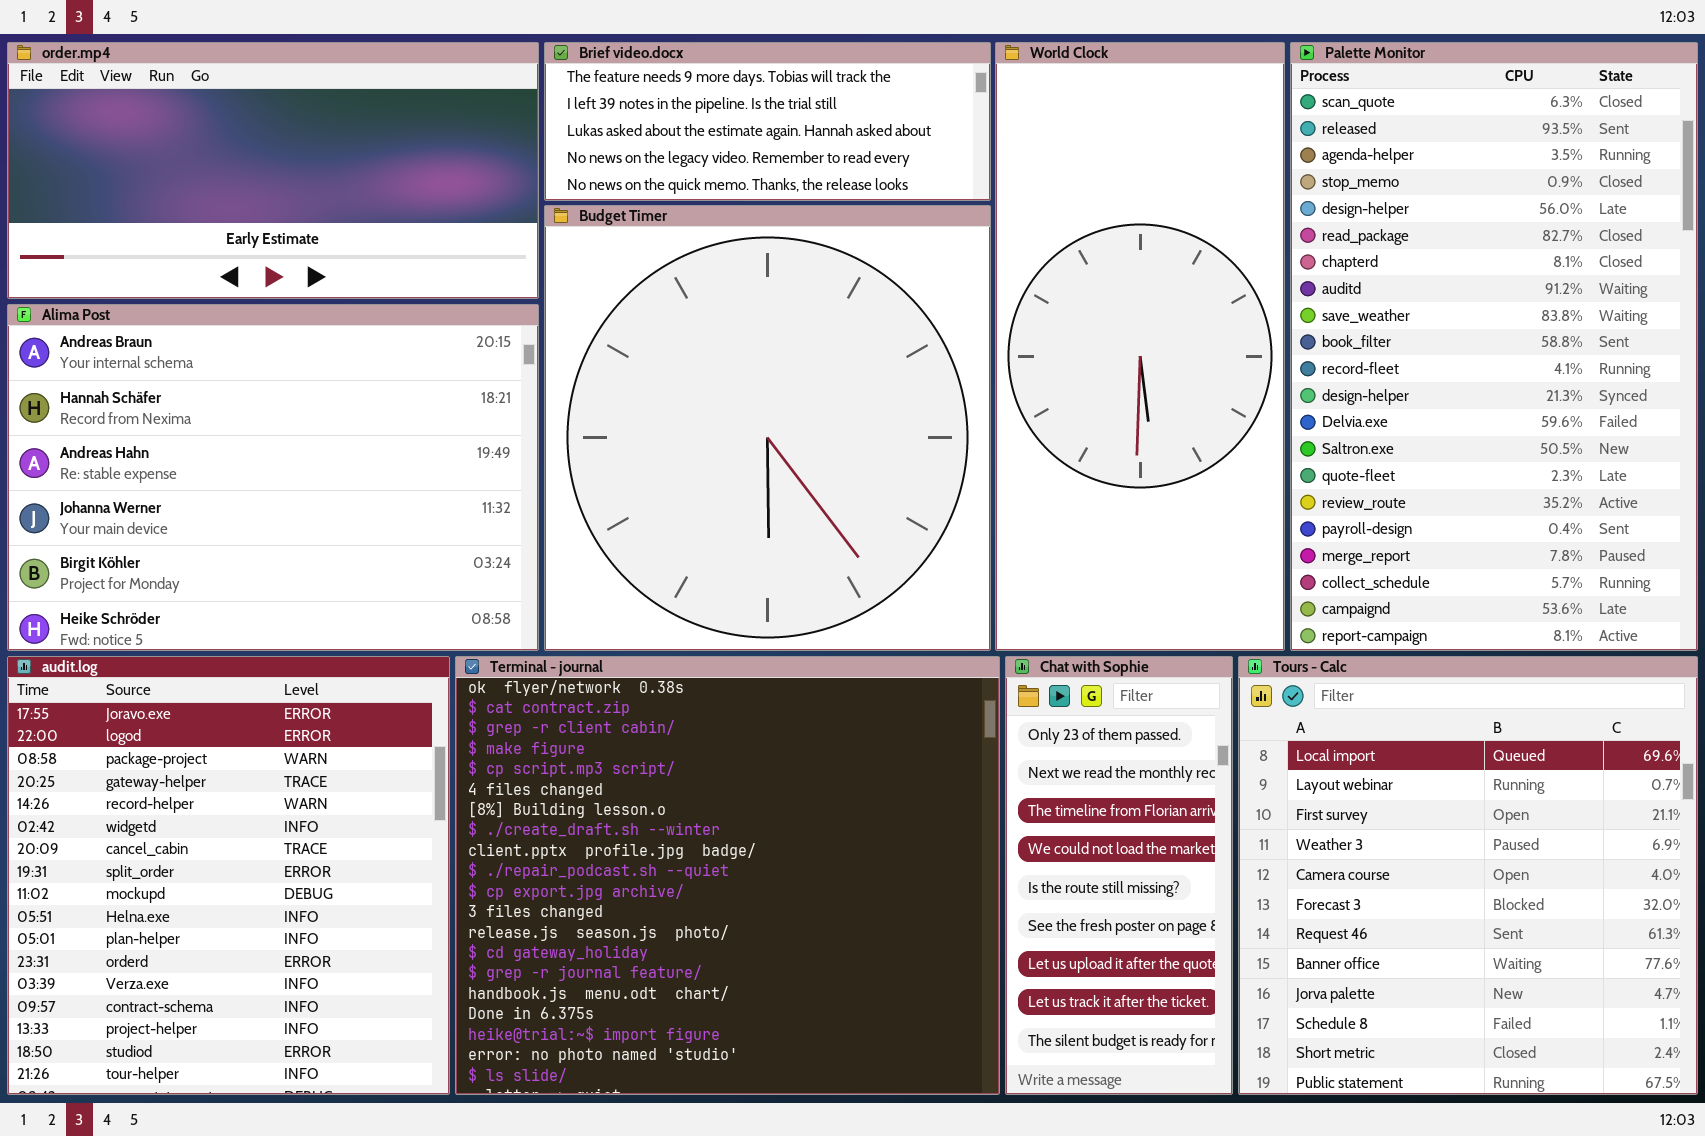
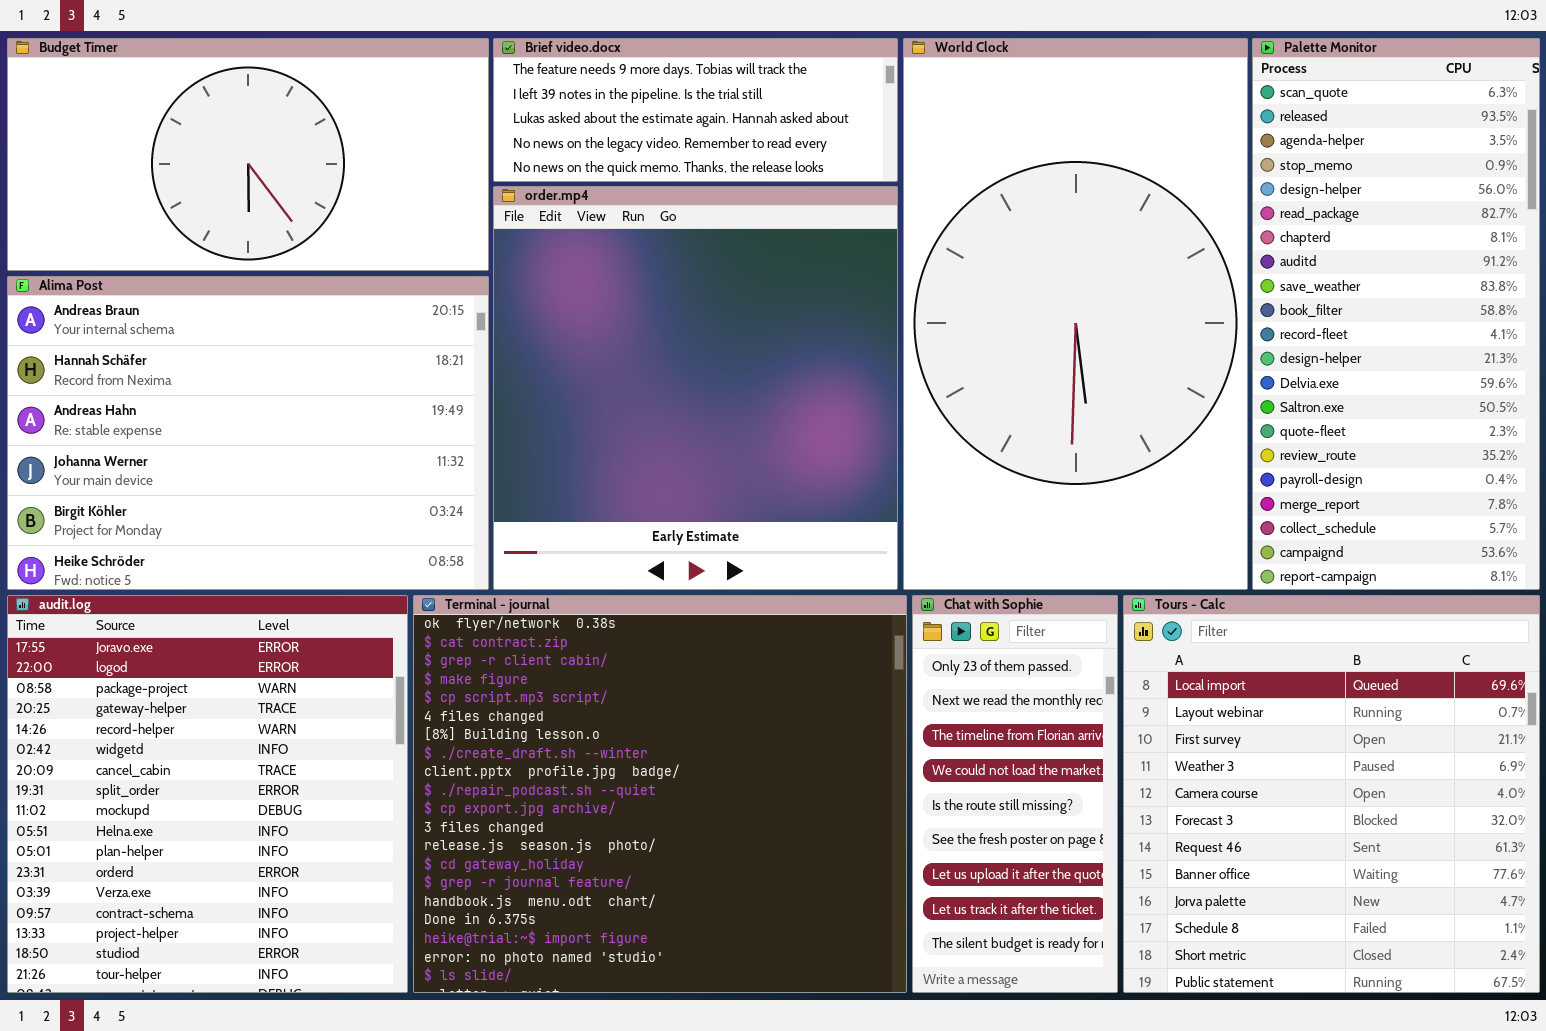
order.mp4: [7,42,539,299] -> [493,186,898,590], moved, resized
World Clock: [995,42,1285,651] -> [903,38,1248,590], resized
Palette Monitor: [1290,42,1698,651] -> [1252,38,1540,590], resized
Budget Timer: [544,205,991,651] -> [7,38,489,271], moved, resized

